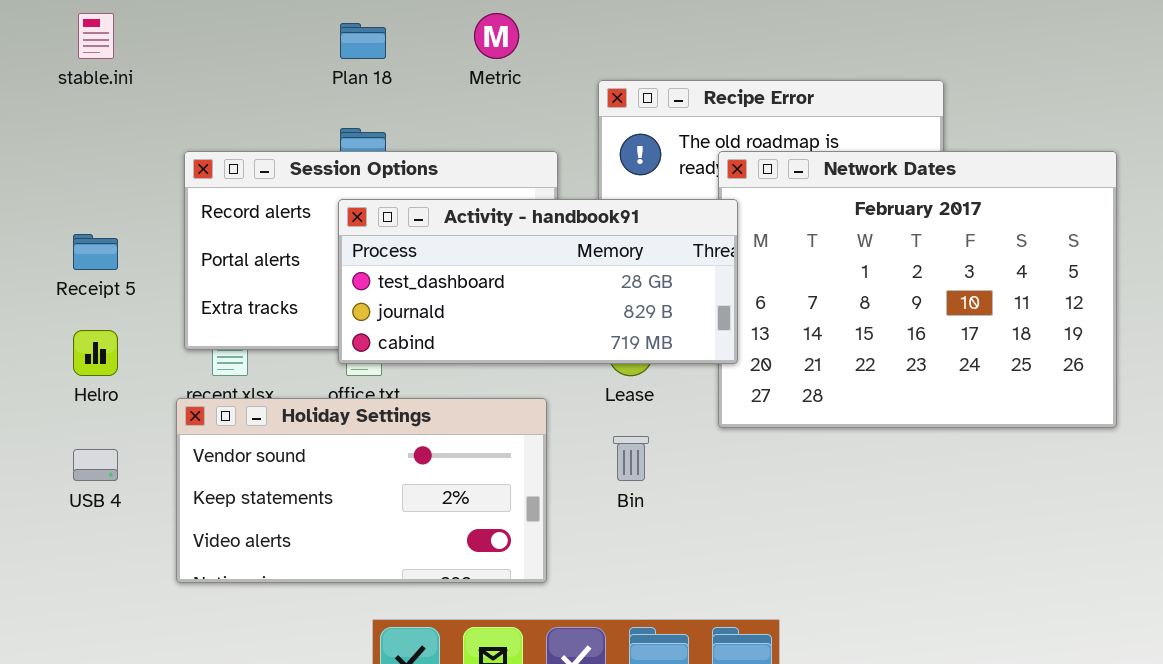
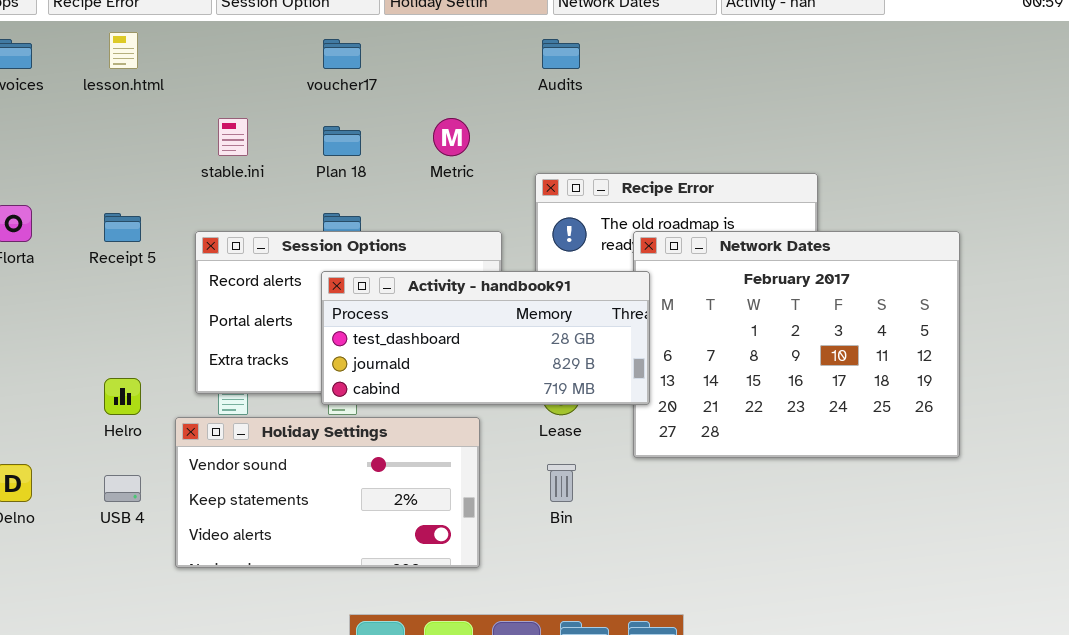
stable.ini: [78,13,114,59] -> [218,118,248,156], moved
Receipt 5: [73,234,118,270] -> [104,213,141,242], moved
Holiday Settings: [176,398,547,583] -> [175,417,480,568], moved

